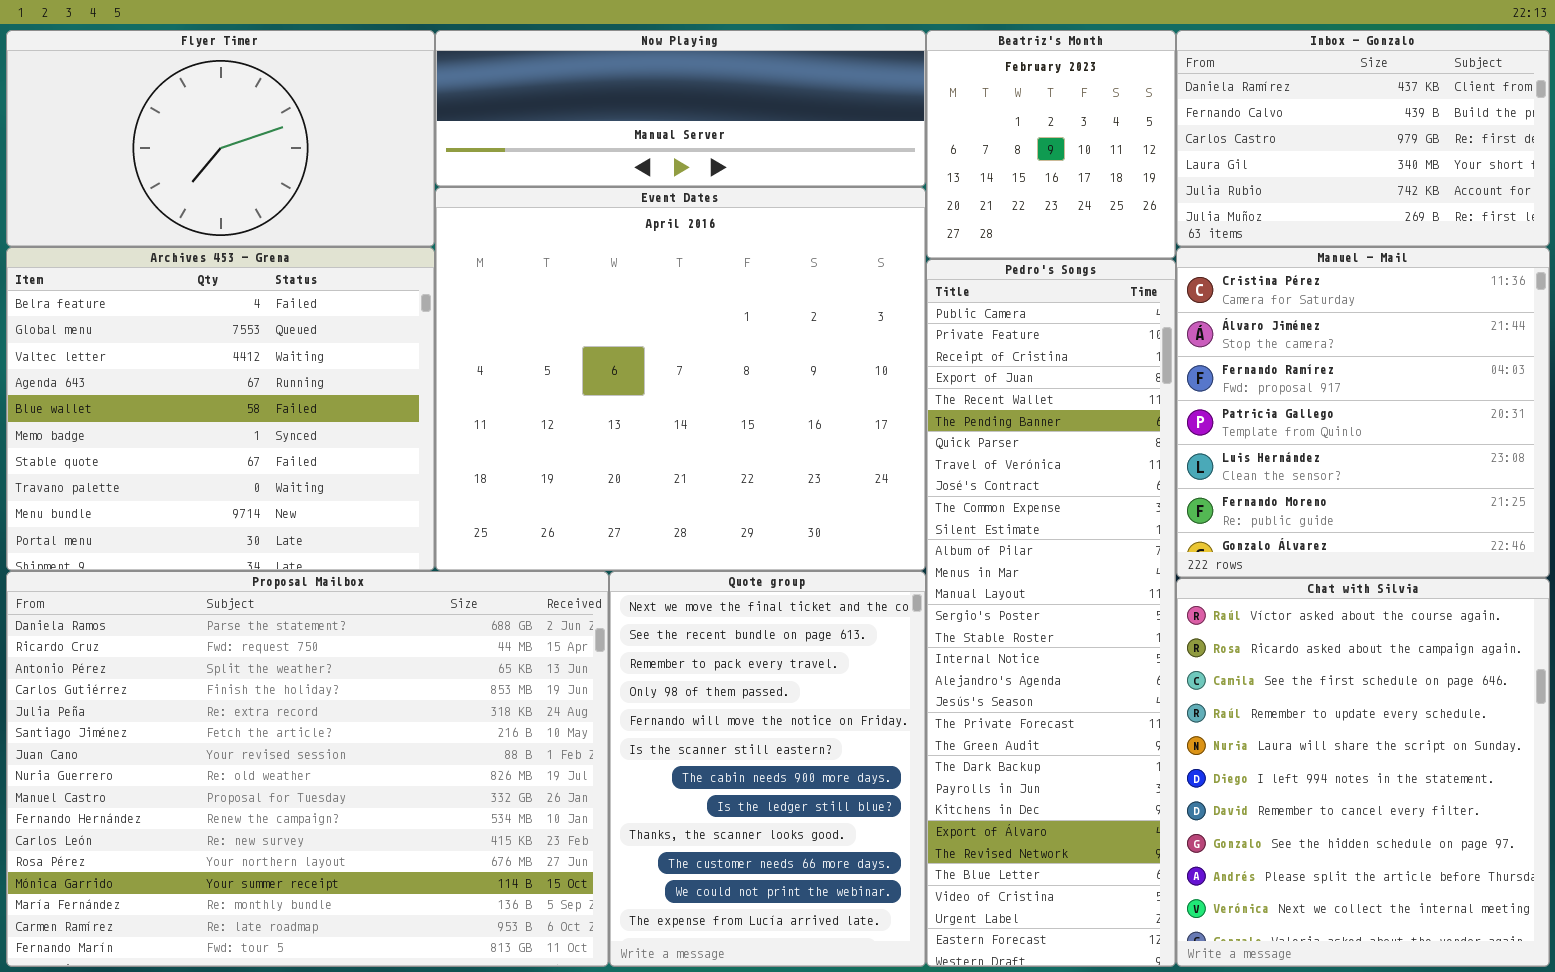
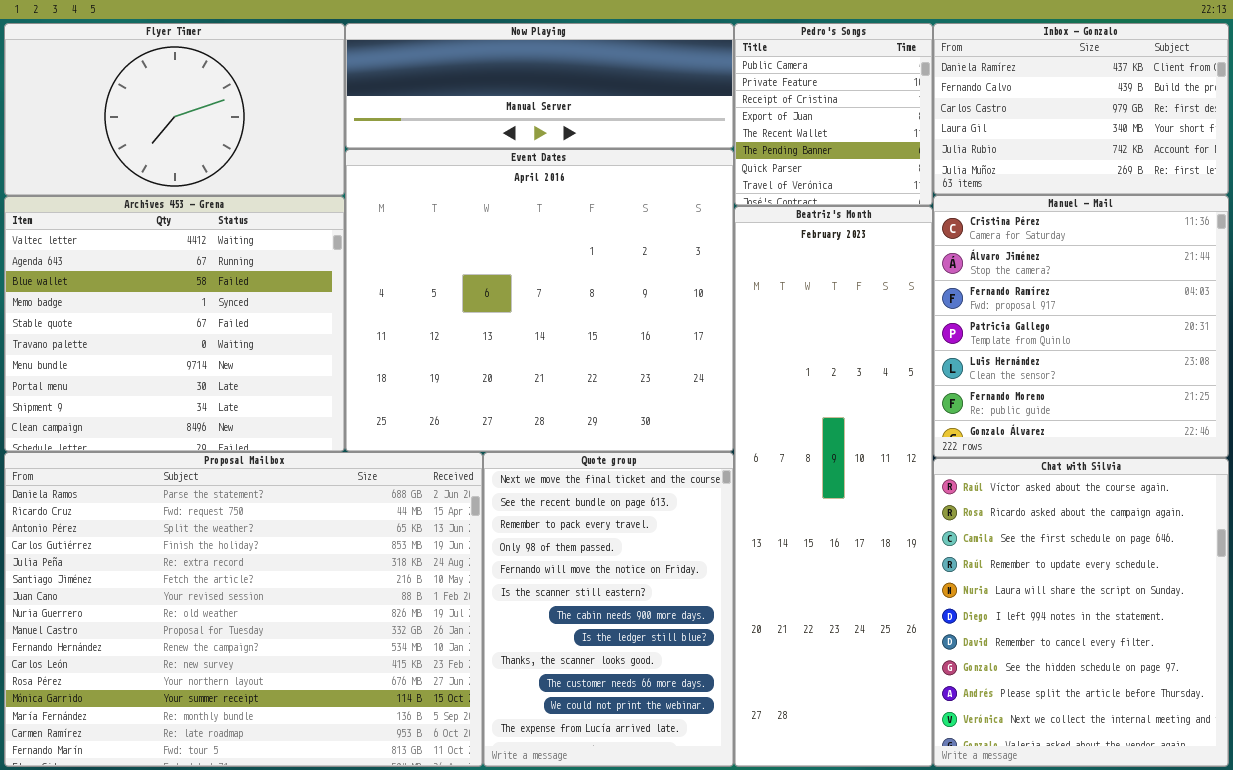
Beatriz's Month: [926,30,1176,259] -> [734,206,933,767], moved, resized
Archives 453 - Grena: [6,247,435,571] -> [4,196,345,452], scrolled down 2 rows
Pedro's Songs: [926,259,1176,967] -> [734,23,933,206], moved, resized

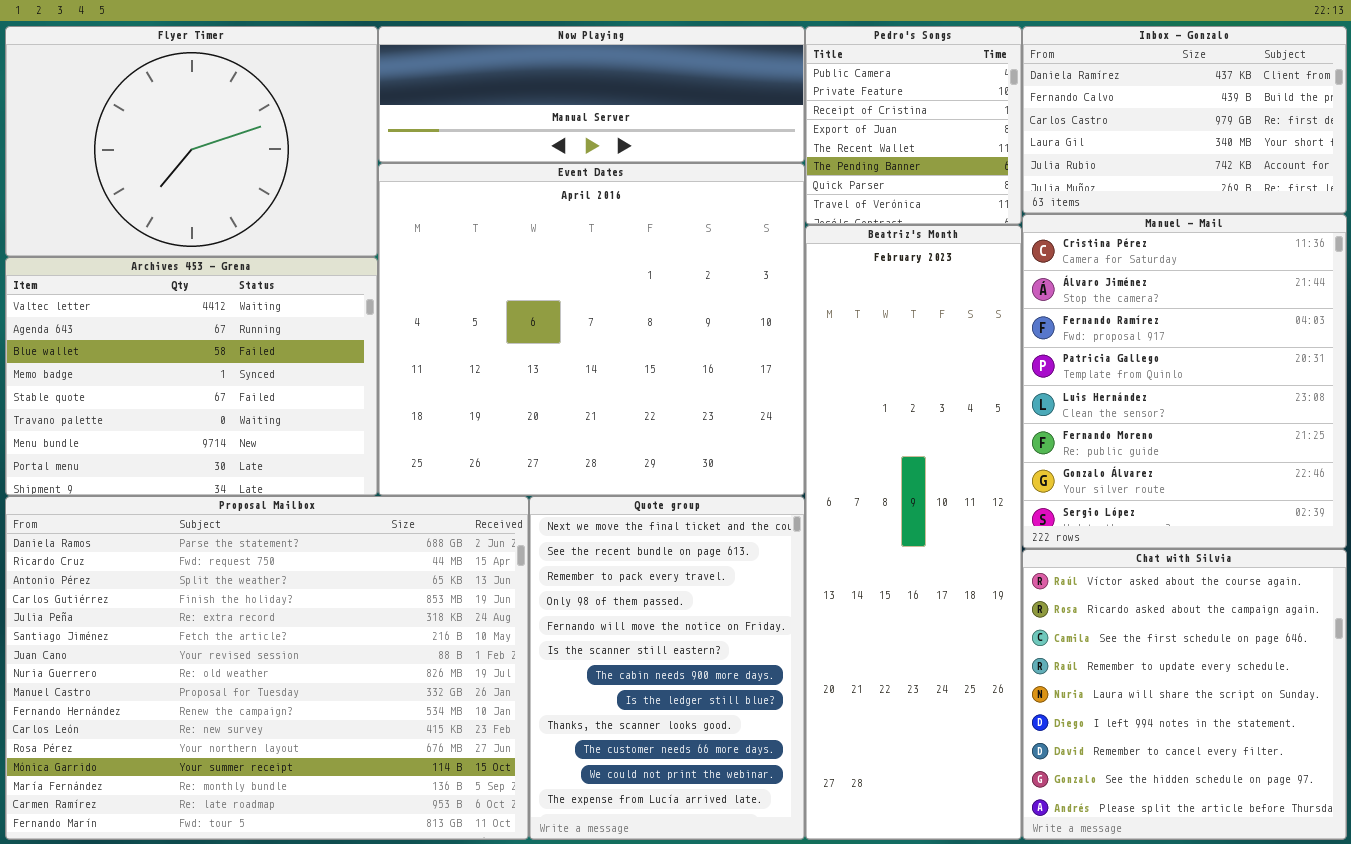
Flyer Timer: [4,23,345,196] -> [5,26,378,257], resized
Manuel - Mail: [933,195,1229,458] -> [1022,214,1347,549], resized
Archives 453 - Grena: [4,196,345,452] -> [5,257,378,496], resized
Chat with Silvia: [933,458,1229,767] -> [1022,549,1347,840], resized

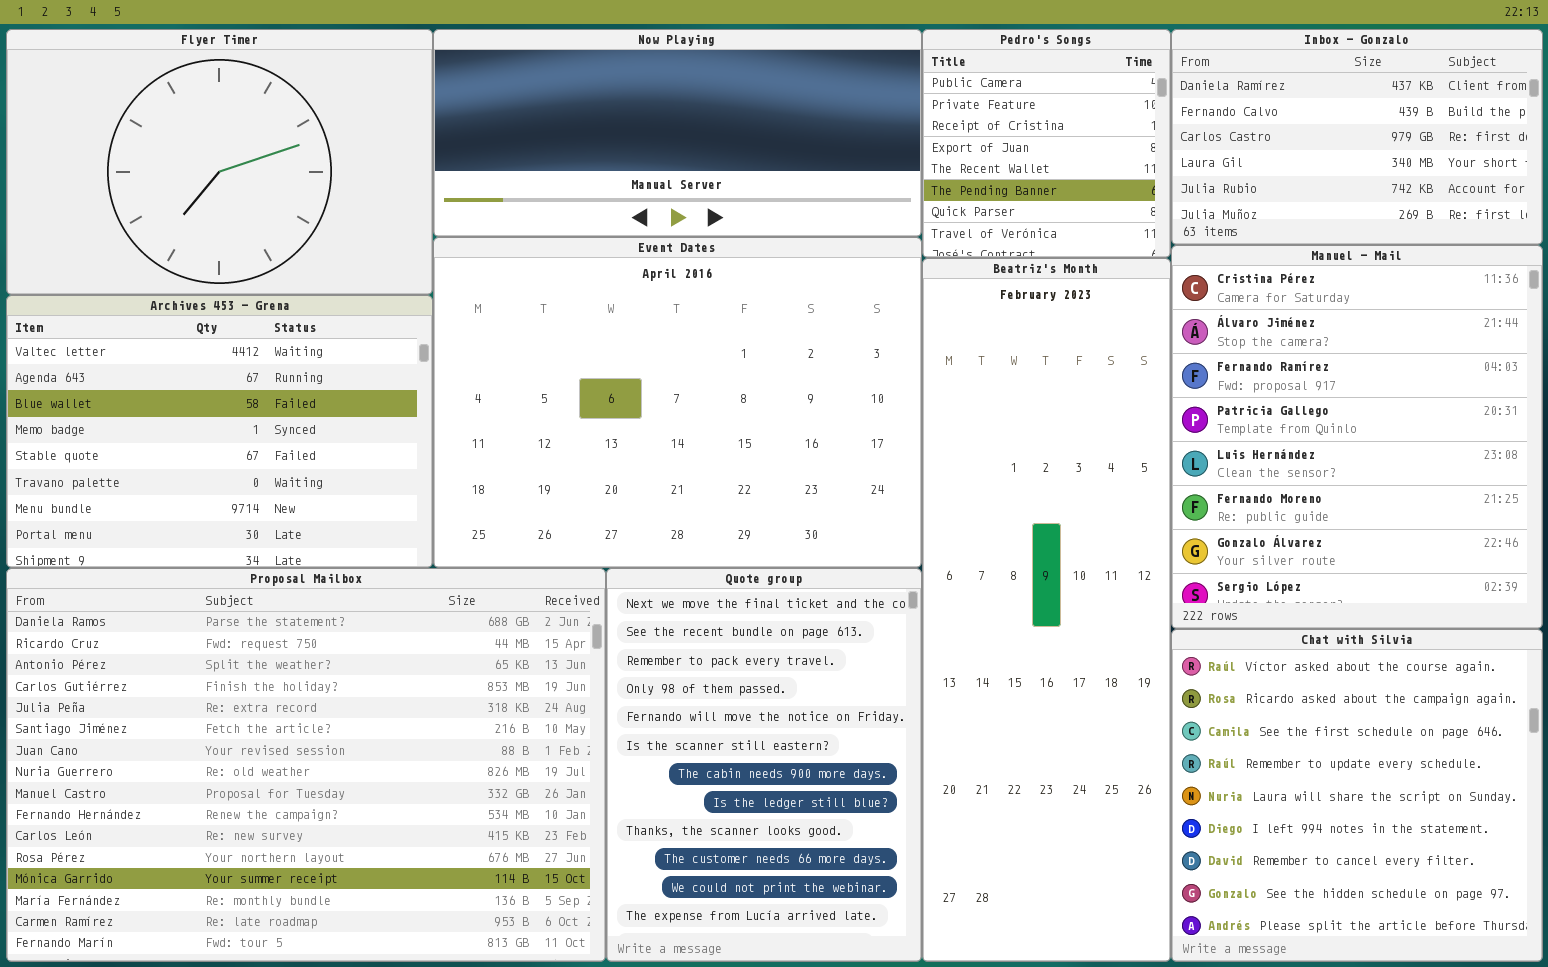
Now Playing: [378,26,805,163] -> [433,29,922,237], resized
Event Dates: [378,163,805,496] -> [433,237,922,568], resized

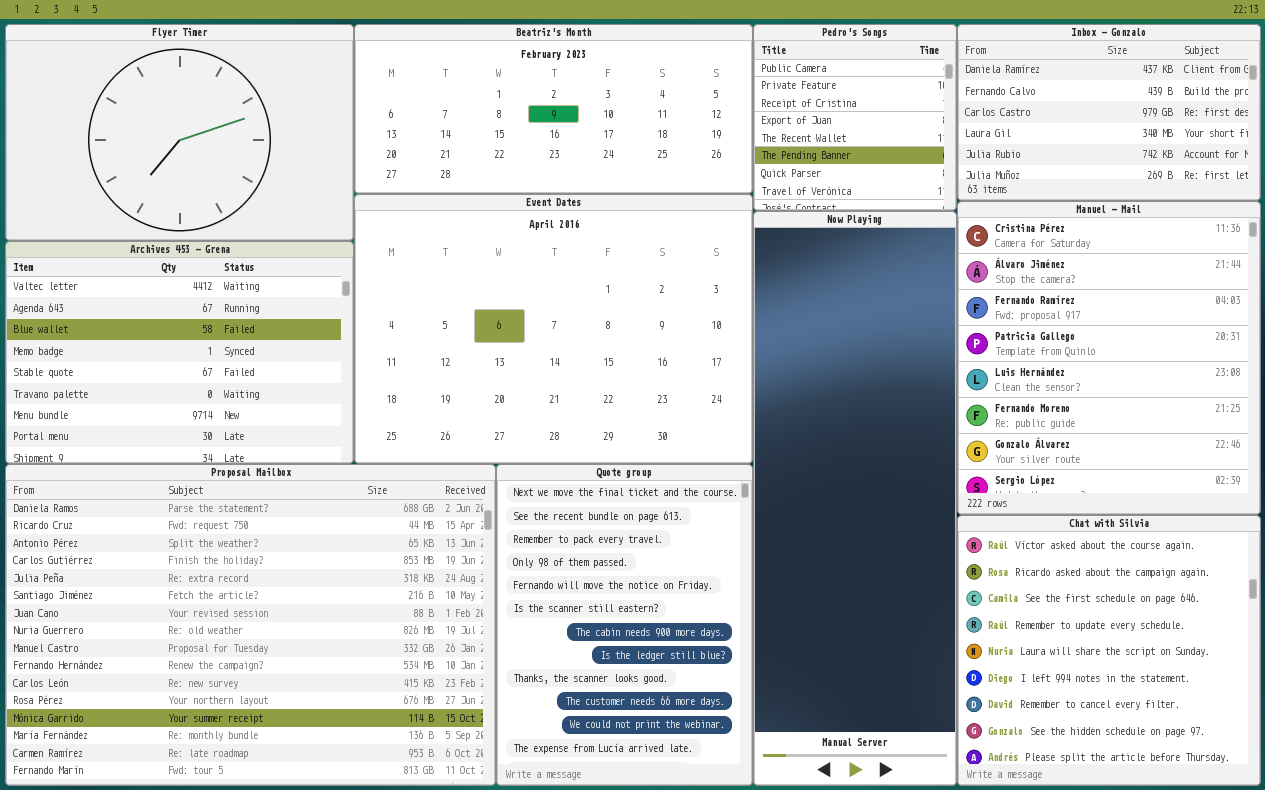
Now Playing: [433,29,922,237] -> [753,211,957,786], moved, resized
Beatriz's Month: [922,258,1171,962] -> [354,24,753,194], moved, resized

